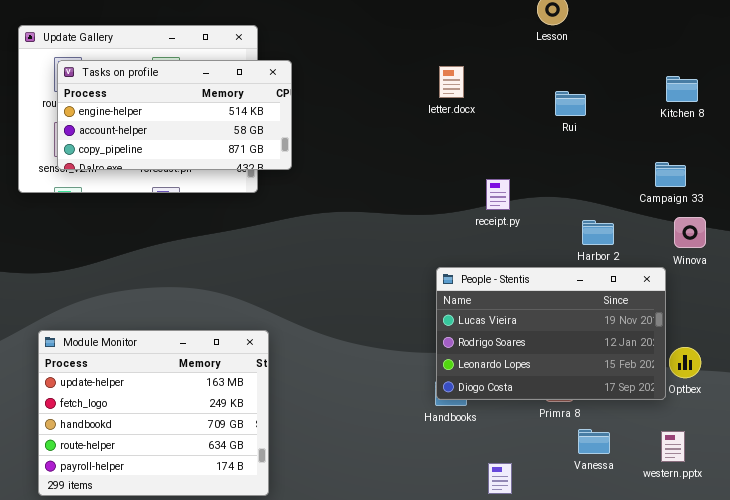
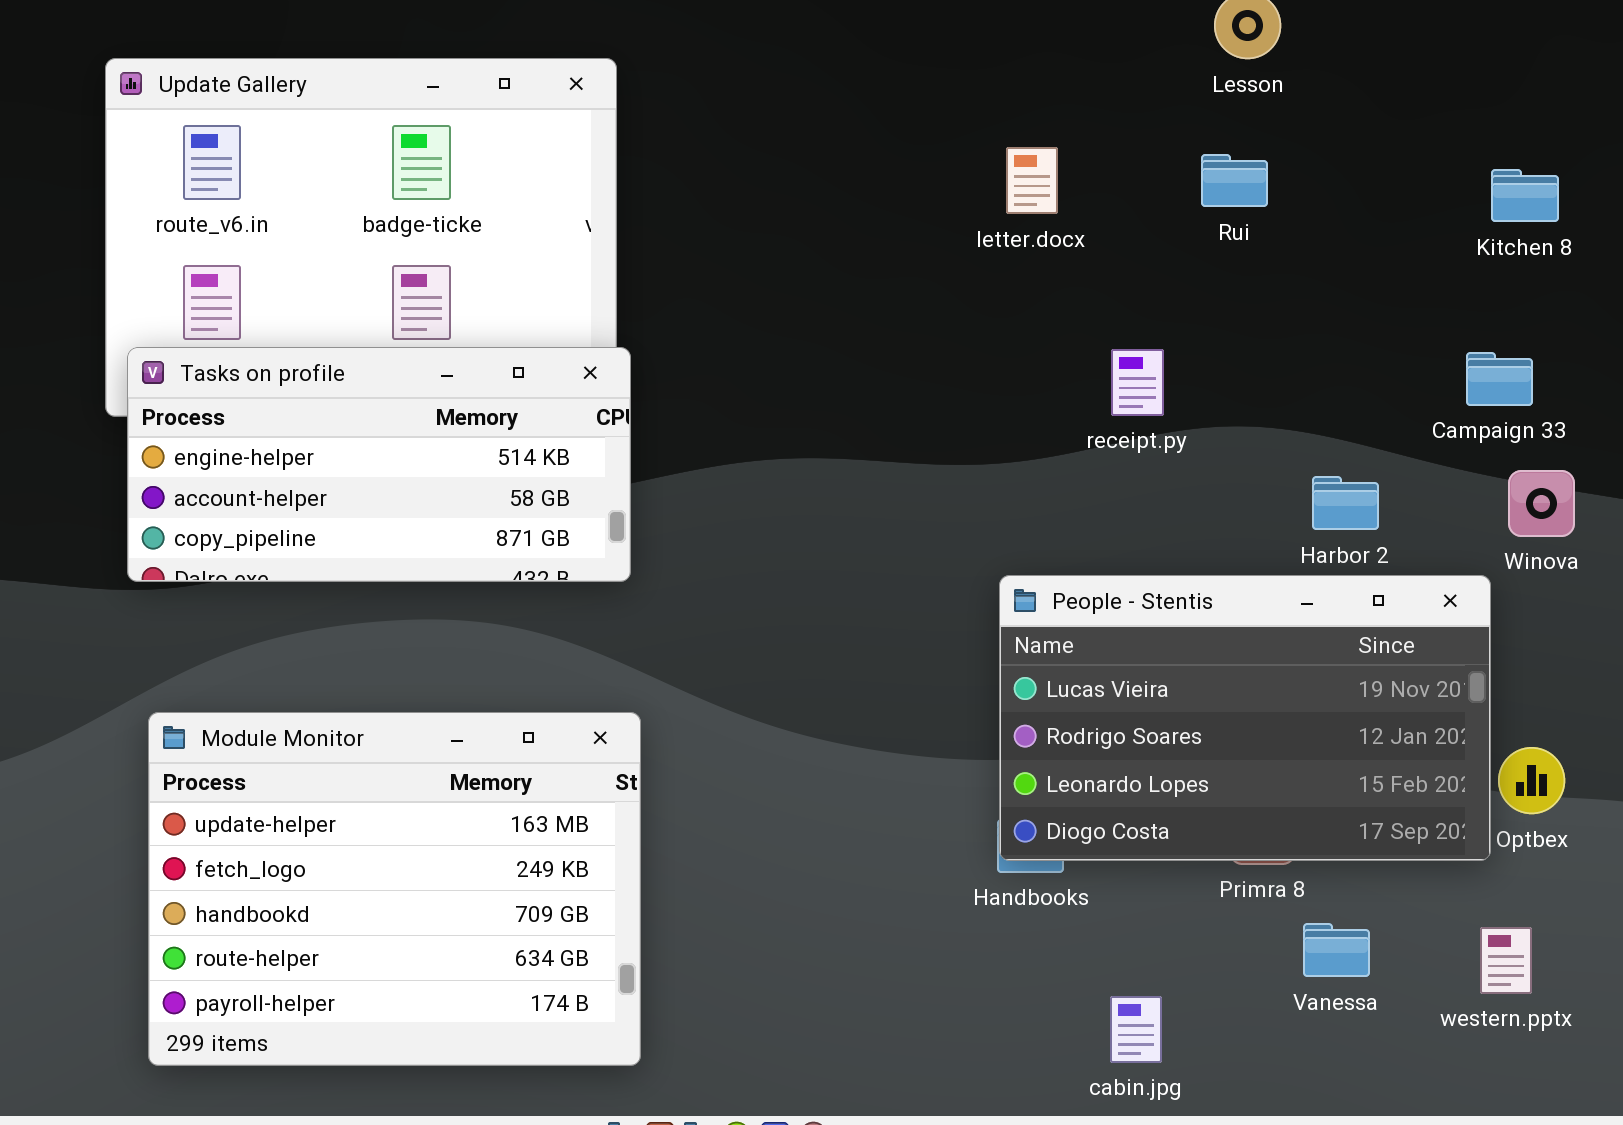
Tasks on profile: [57,60,292,170] -> [127,347,631,582], moved
Rui: [555,91,586,116] -> [1201,154,1268,207], moved
receipt.py: [486,179,510,210] -> [1111,349,1164,416], moved

